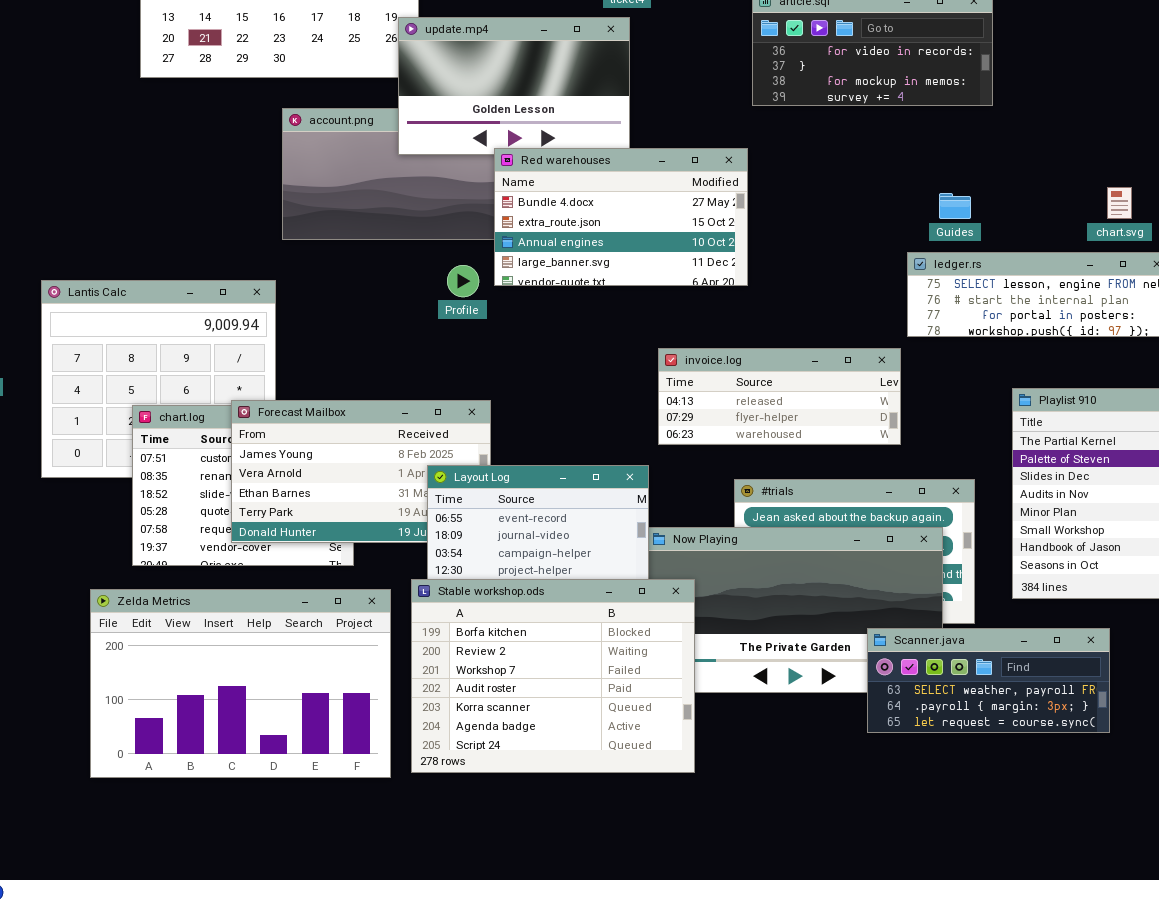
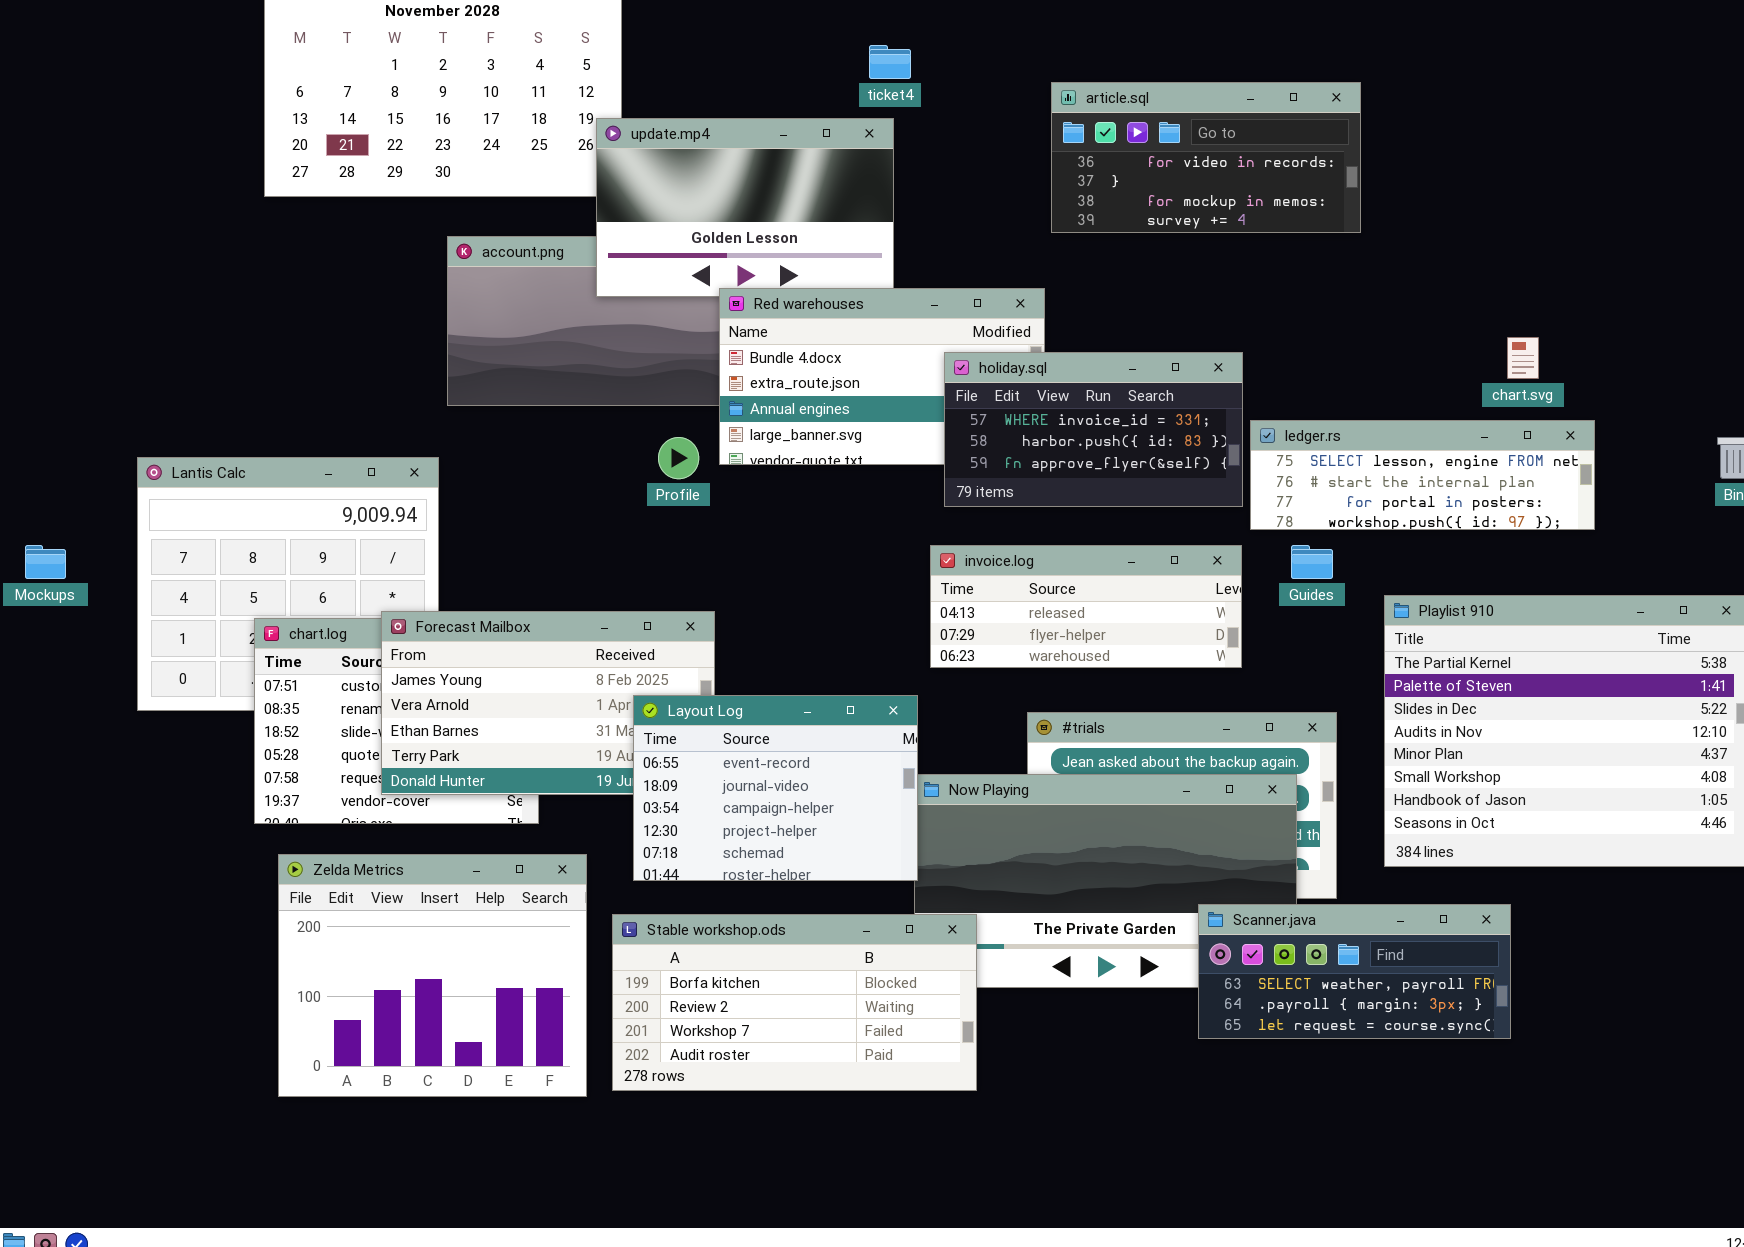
Guides: [939,193,971,219] -> [1291,545,1333,579], moved
holiday.sql: none -> [944,352,1243,507], opened
Stable workshop.ods: [411,579,695,773] -> [612,914,977,1091], resized
Zelda Metrics: [90,589,391,778] -> [278,854,587,1097], resized

